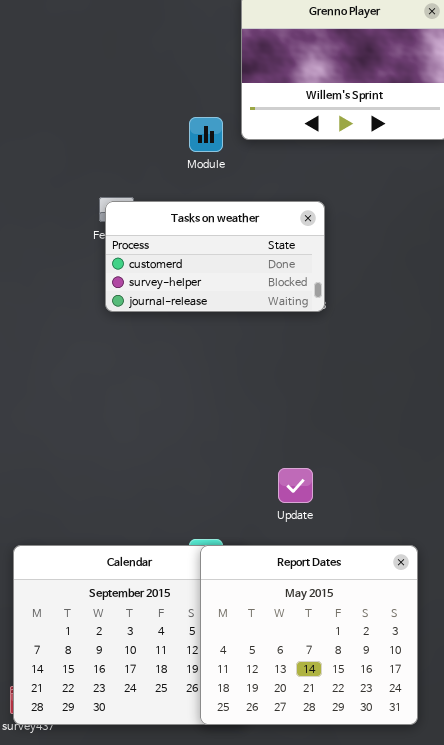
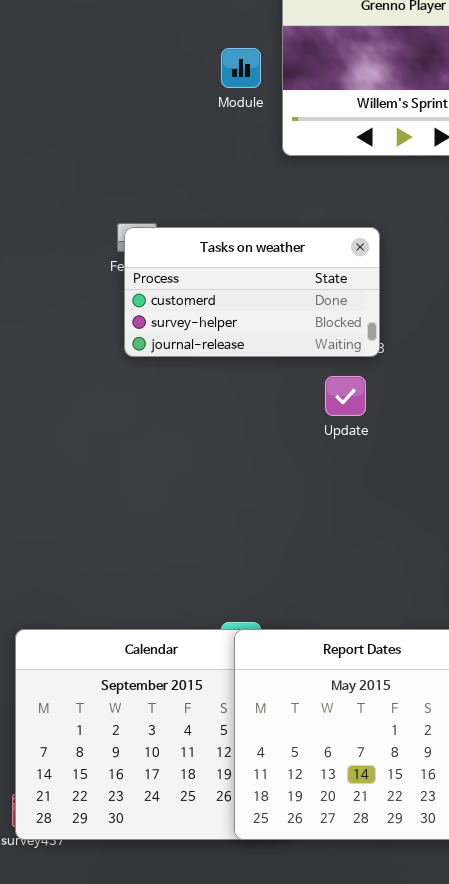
Module: [189,117,223,152] -> [221,48,261,88], moved
Update: [278,468,313,503] -> [325,376,366,416], moved

